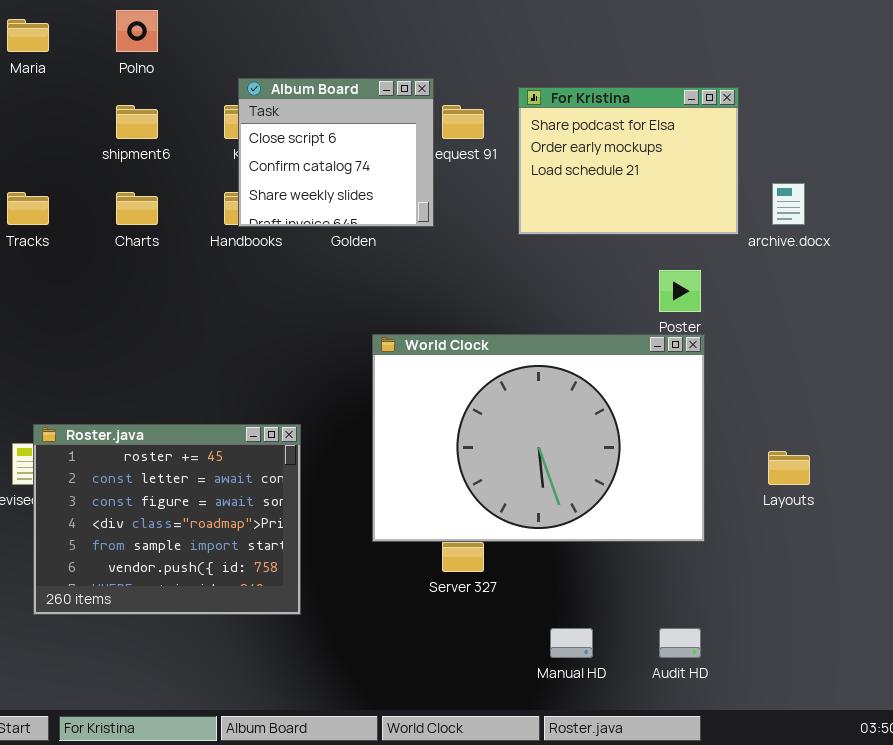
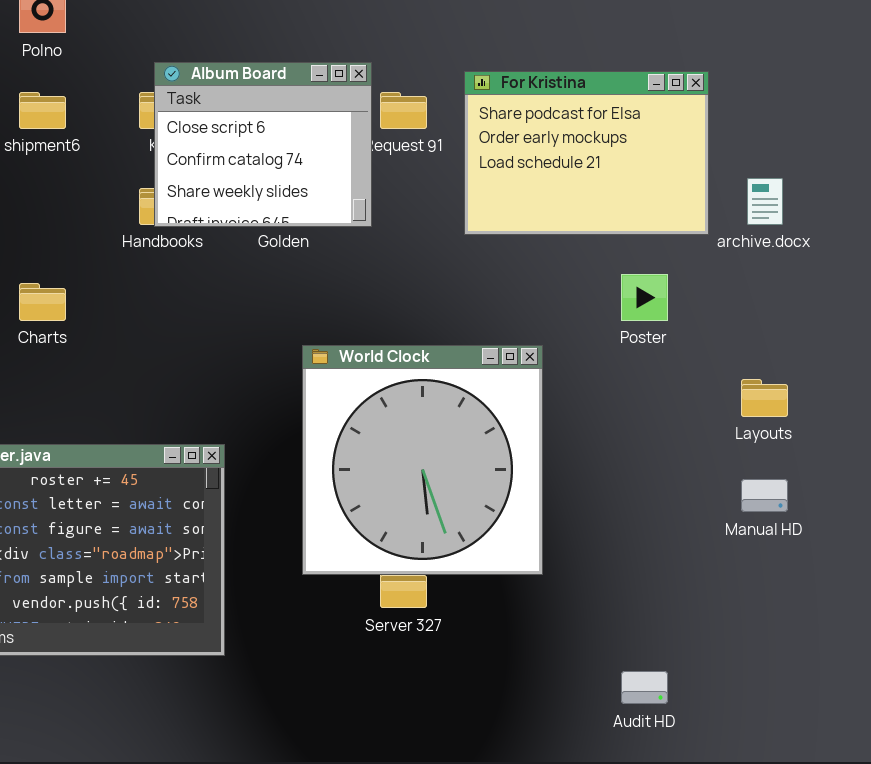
Charts: [116,192,158,225] -> [19,283,66,321], moved
World Clock: [372,334,705,542] -> [302,345,543,575], resized
Layouts: [768,451,810,485] -> [741,379,788,417], moved
Manual HD: [550,628,593,658] -> [741,479,788,512], moved

